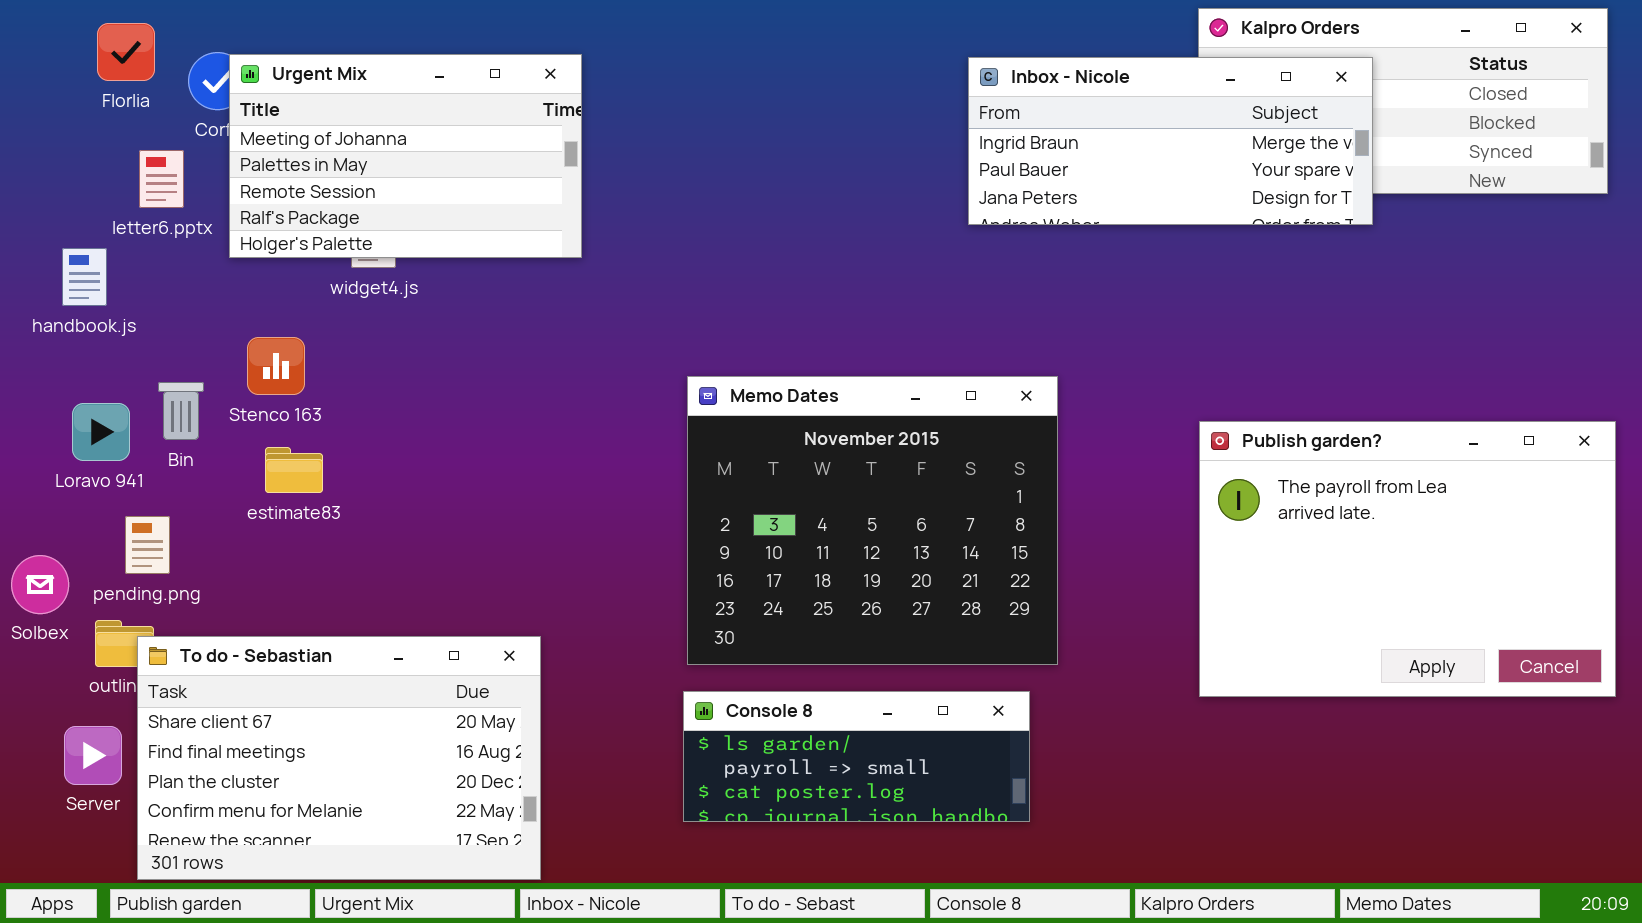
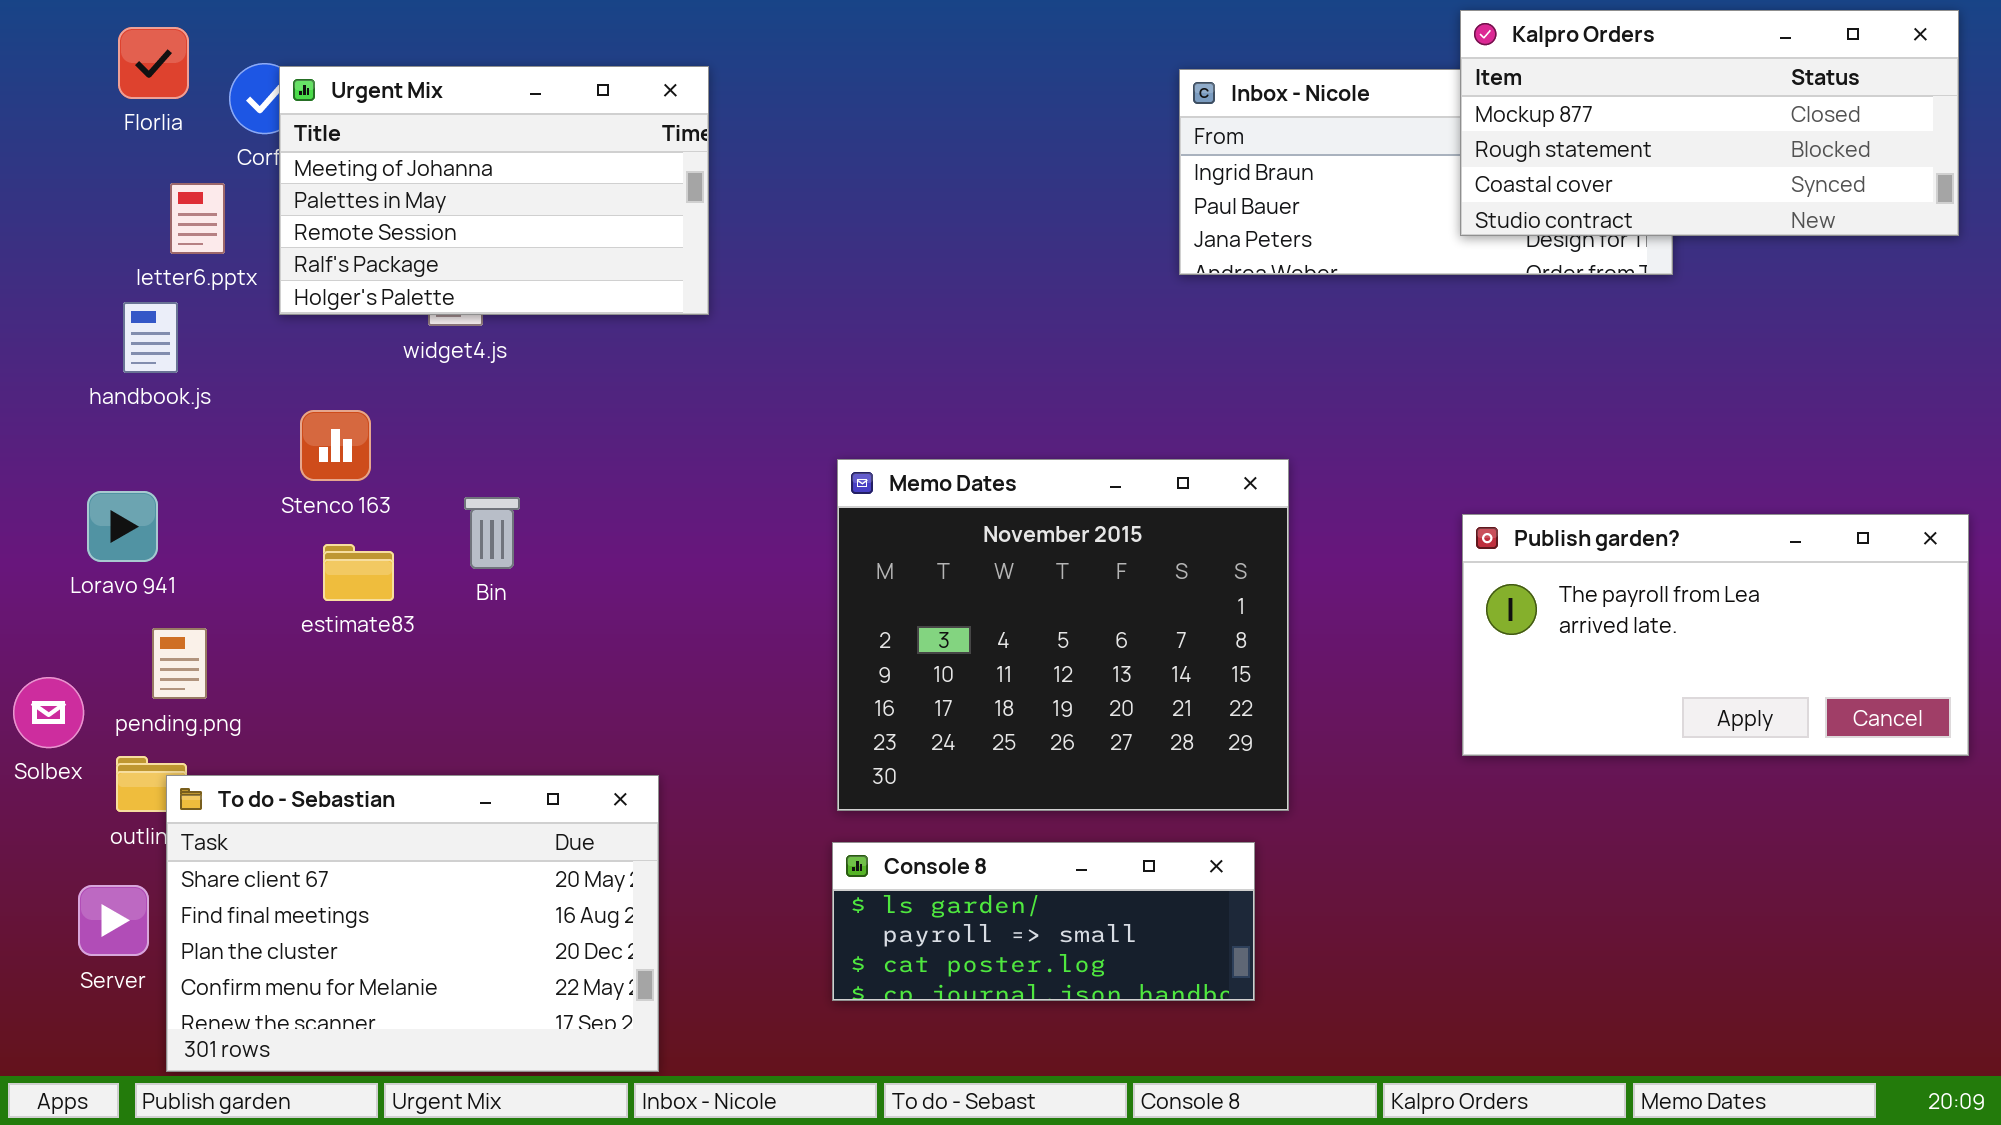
Kalpro Orders: [1198,8,1608,194] -> [1460,10,1959,236], raised
handbook.js: [62,248,107,306] -> [123,302,178,373], moved
Bin: [158,382,204,440] -> [464,497,520,569], moved
Publish garden?: [1199,421,1616,697] -> [1462,514,1969,756], resized

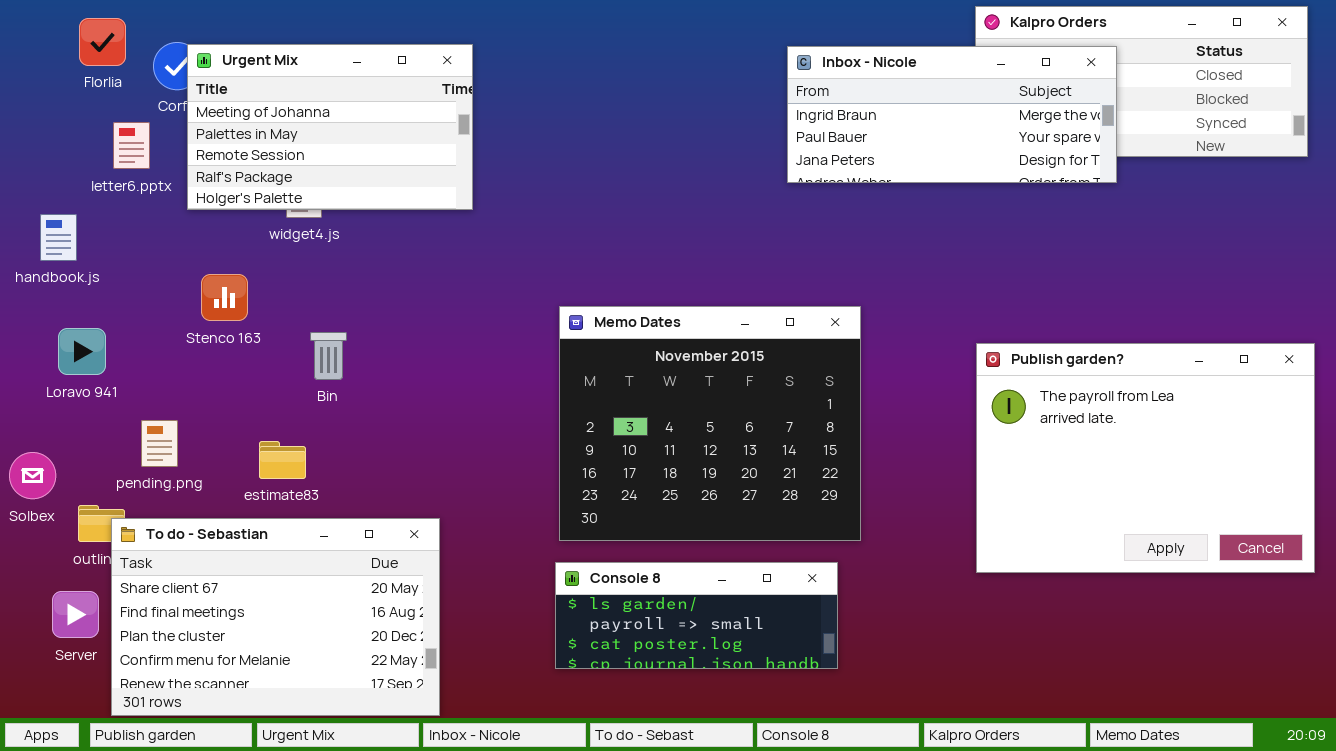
Inbox - Nicole: [1179,69,1673,275] -> [787,46,1117,183], raised
handbook.js: [123,302,178,373] -> [40,214,77,261], moved
Publish garden?: [1462,514,1969,756] -> [976,343,1315,573], resized
estimate83: [323,544,394,601] -> [259,441,306,479], moved
pending.png: [152,628,207,699] -> [141,420,178,467], moved

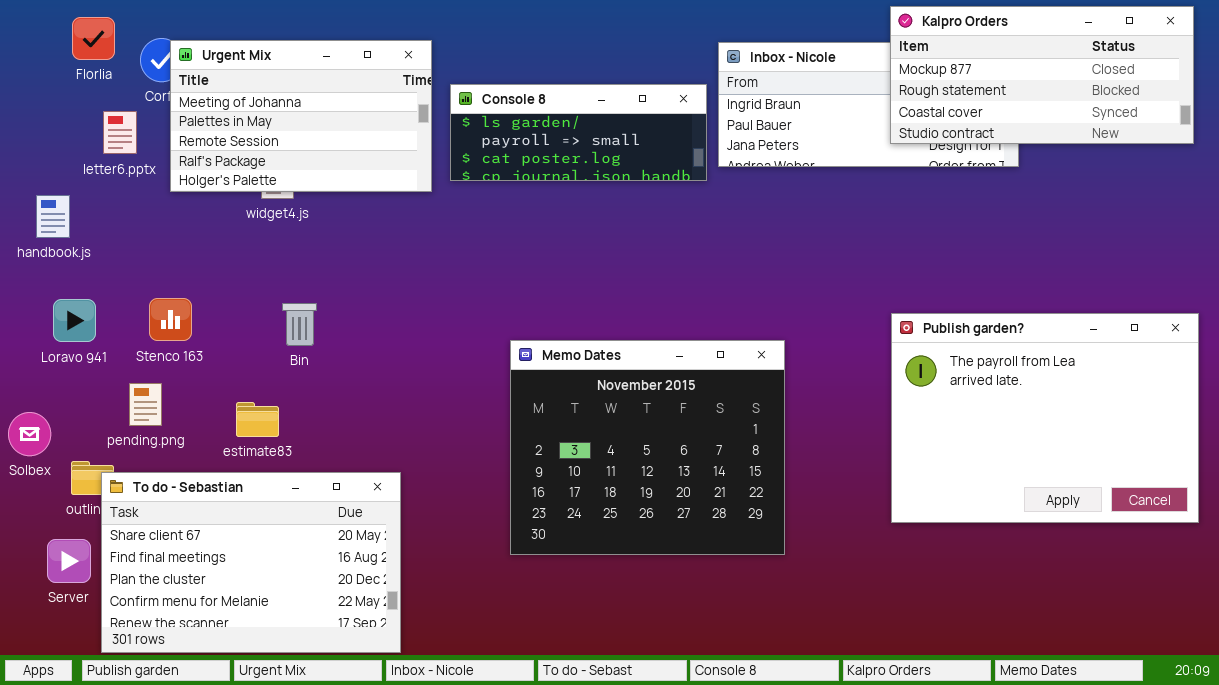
Kalpro Orders: [975,6,1308,157] -> [890,6,1194,144], raised
Stenco 163: [201,274,248,321] -> [149,298,192,341], moved
Memo Dates: [559,306,861,541] -> [510,340,785,555], moved
Console 8: [555,562,838,669] -> [450,84,707,181], moved

